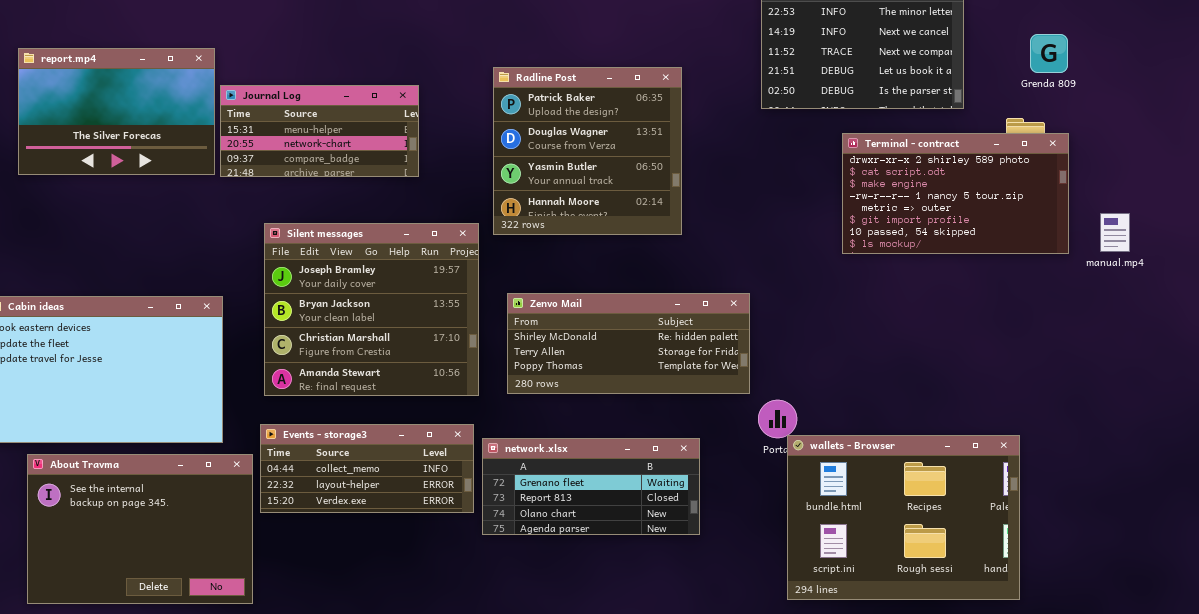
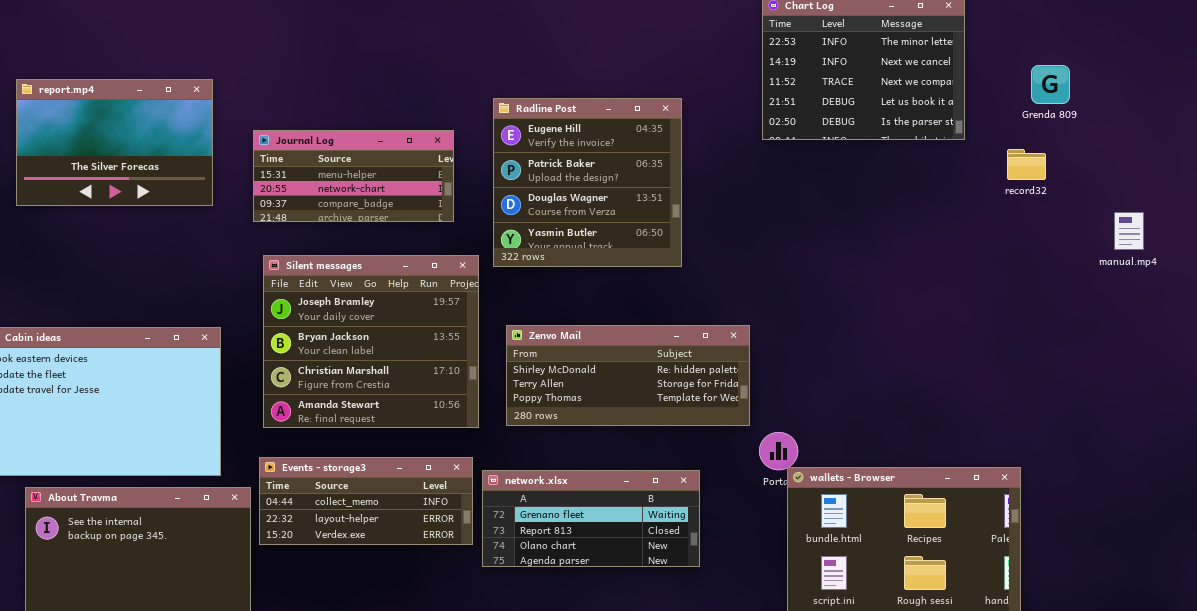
Radline Post: [493,67,682,235] -> [493,98,682,267], scrolled up 1 row
Journal Log: [220,85,419,177] -> [253,130,454,222], moved
Terminal - contract: [842,133,1069,254] -> none, closed
manual.mp4: [1100,213,1130,252] -> [1114,212,1144,250], moved

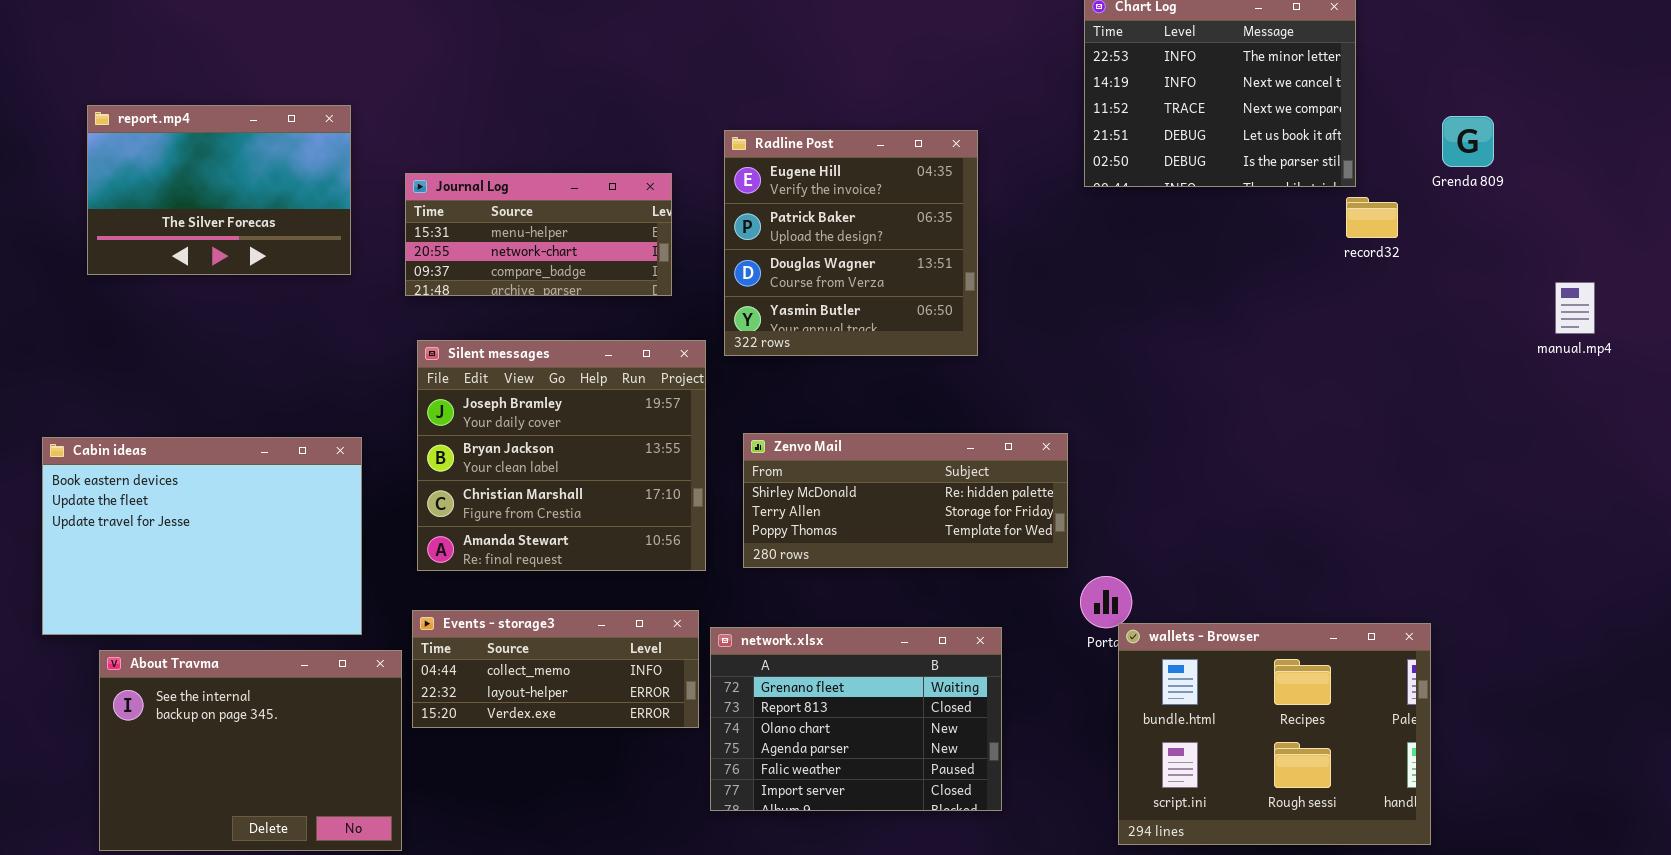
Grenda 809: [1031,65,1070,104] -> [1442,116,1494,167], moved
record32: [1007,149,1046,180] -> [1346,197,1398,238], moved
network.xlsx: [482,470,700,567] -> [710,627,1002,811], resized

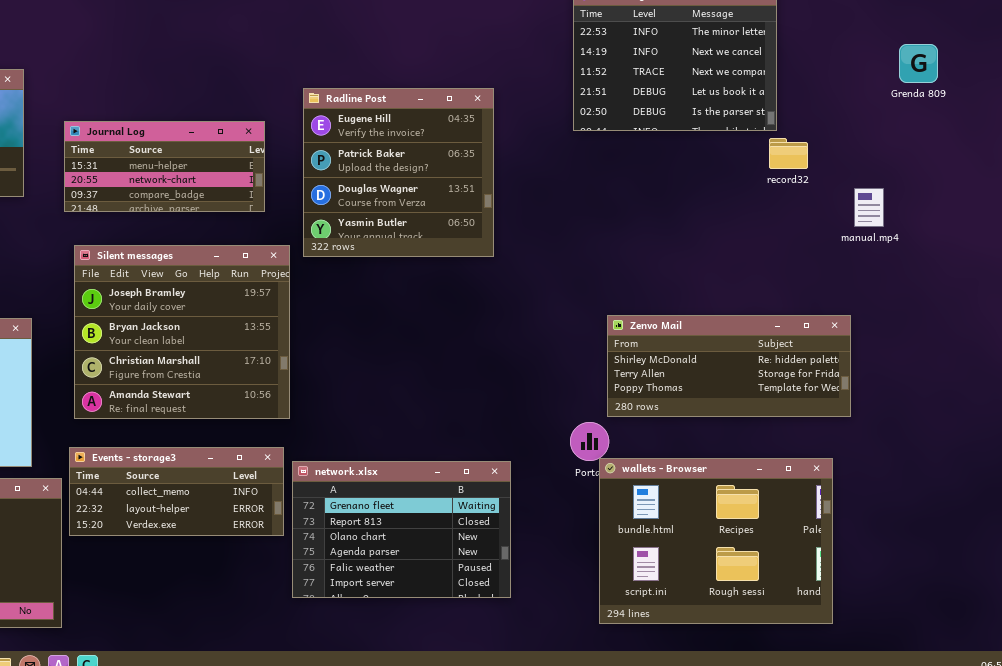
Grenda 809: [1442,116,1494,167] -> [899,44,938,83], moved
manual.mp4: [1555,282,1595,334] -> [854,188,884,227], moved
Zenvo Mail: [743,433,1068,568] -> [607,315,851,417], moved

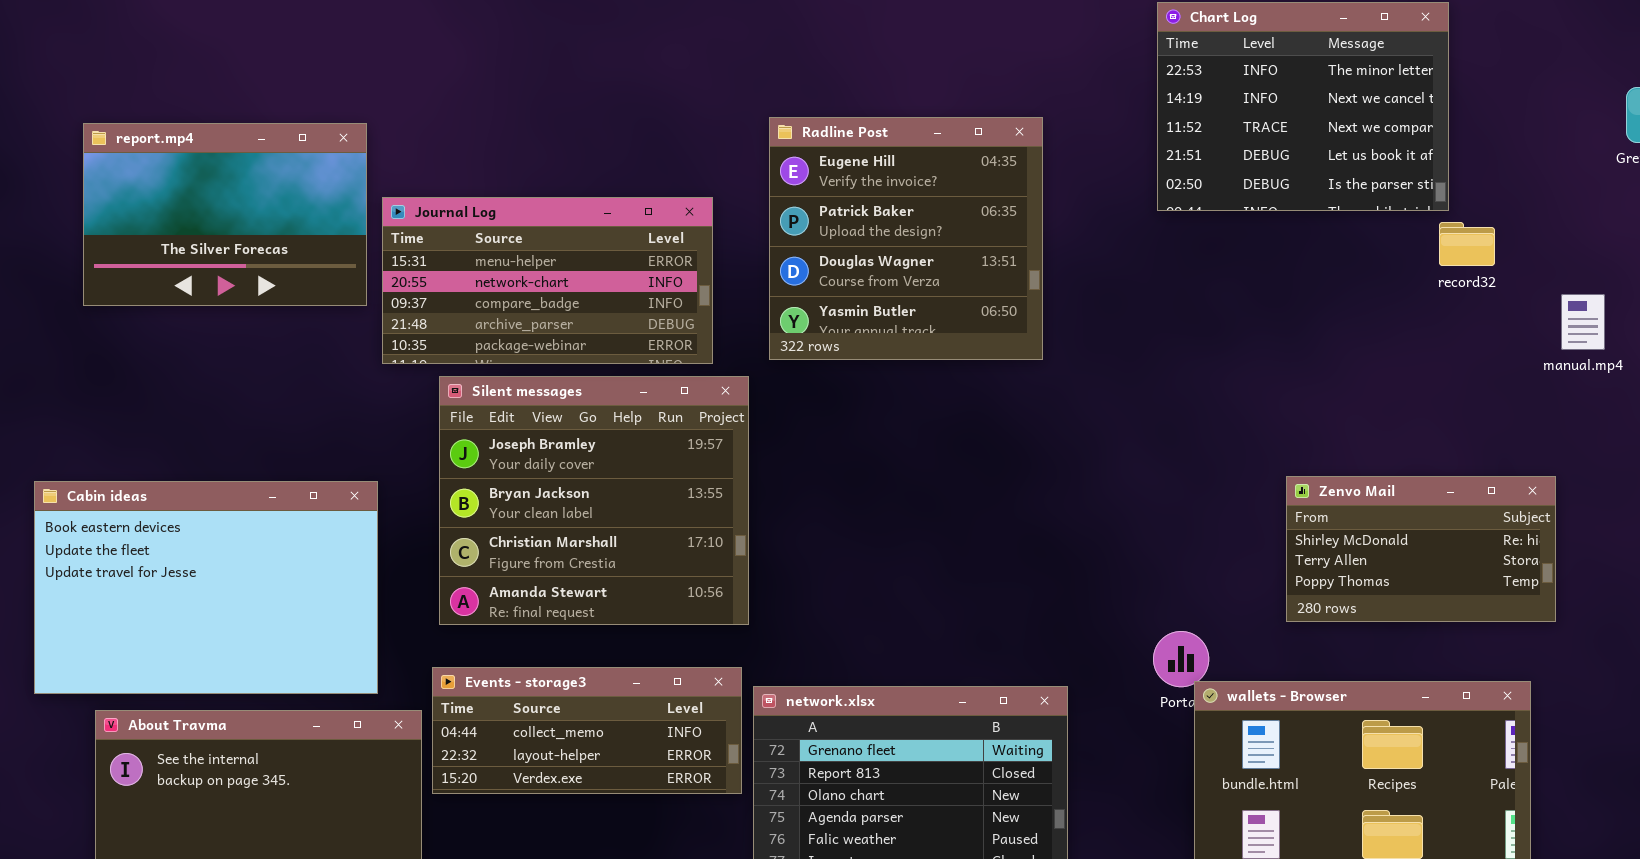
Radline Post: [303,88,494,257] -> [769,117,1043,360], moved
Journal Log: [64,121,265,212] -> [382,197,713,364], resized
Zenvo Mail: [607,315,851,417] -> [1286,476,1556,622], resized

